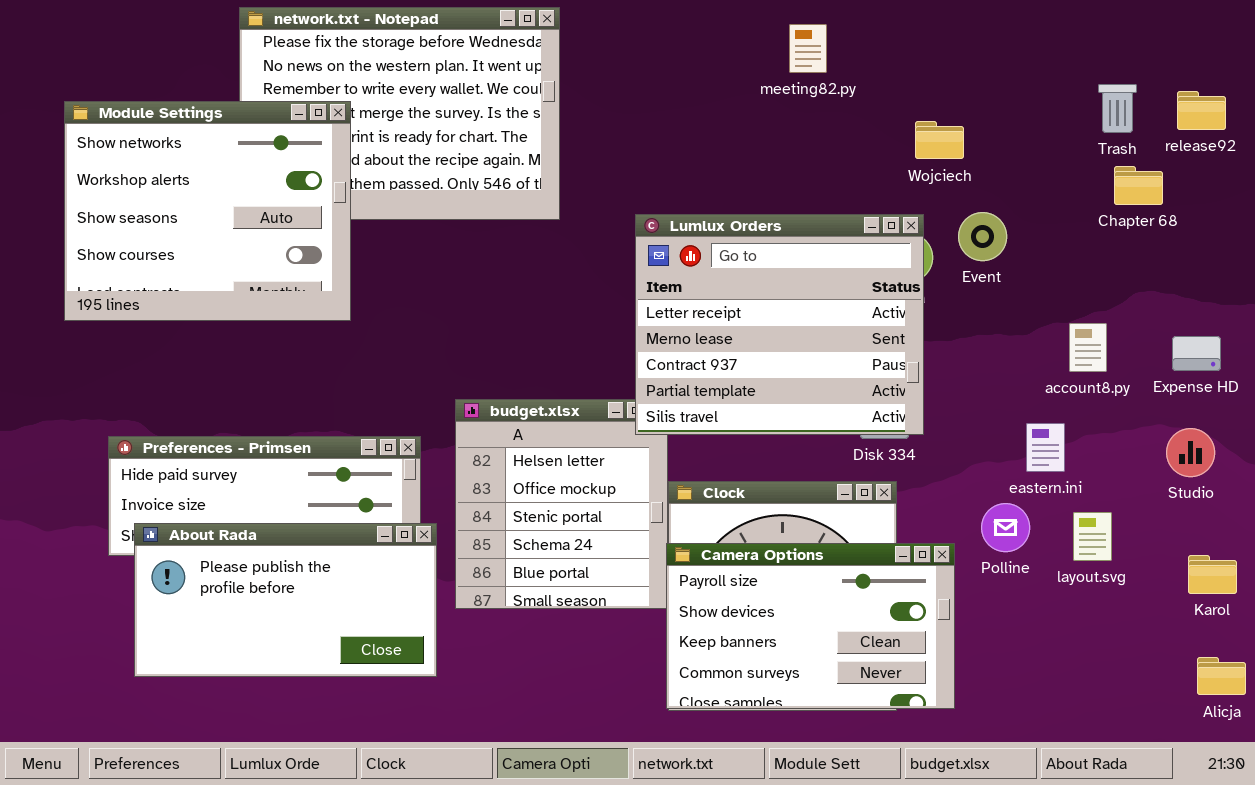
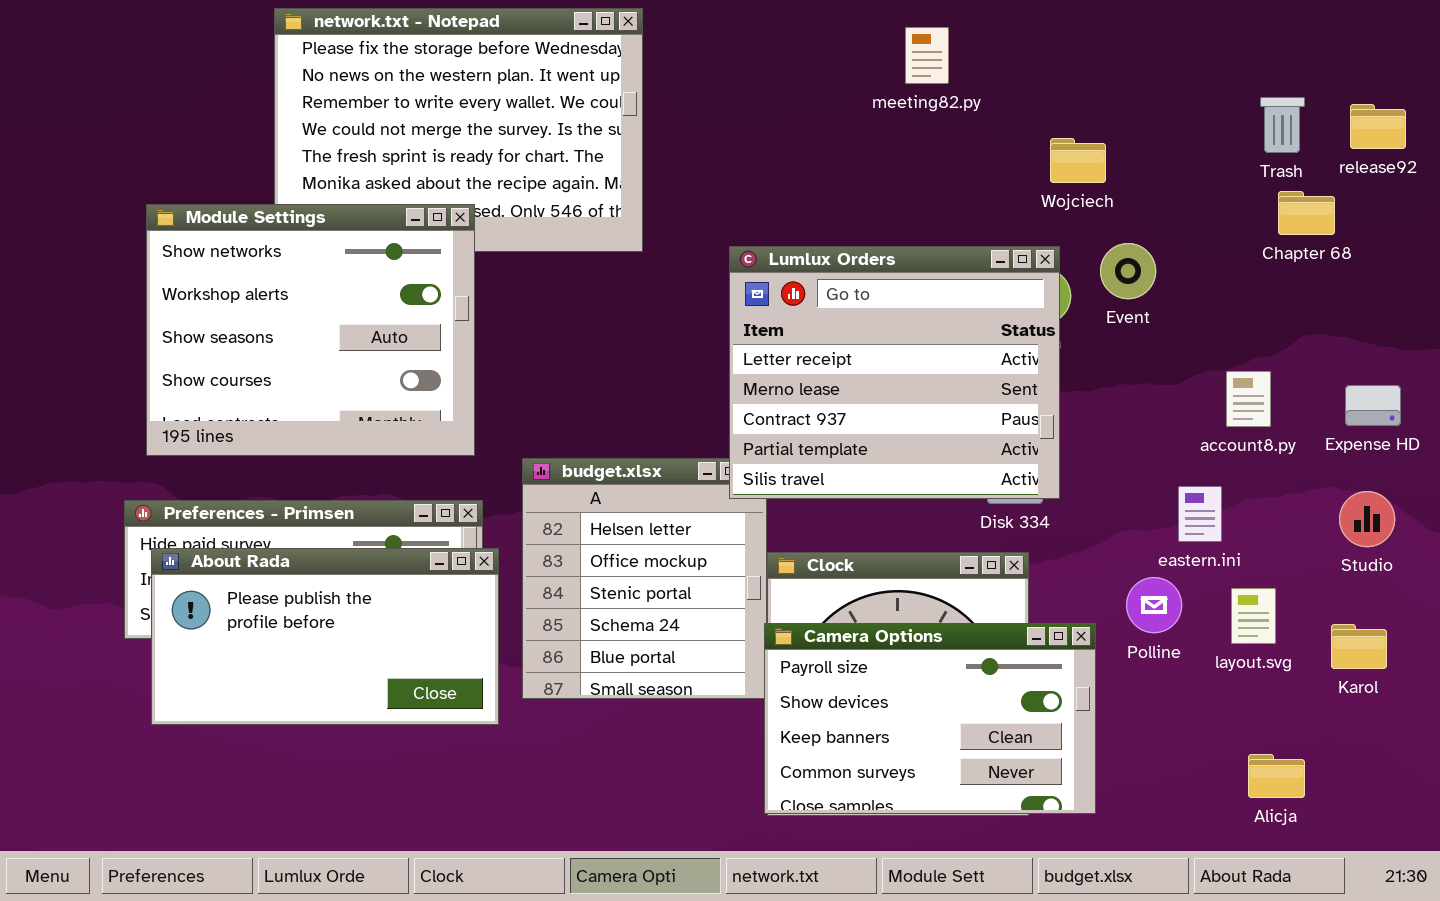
Module Settings: [64,101,351,321] -> [146,204,475,456], moved
About Rada: [134,523,437,677] -> [151,548,499,725], moved
Karol: [1188,555,1237,594] -> [1331,624,1387,669], moved
Alicja: [1197,657,1246,695] -> [1248,754,1305,798], moved

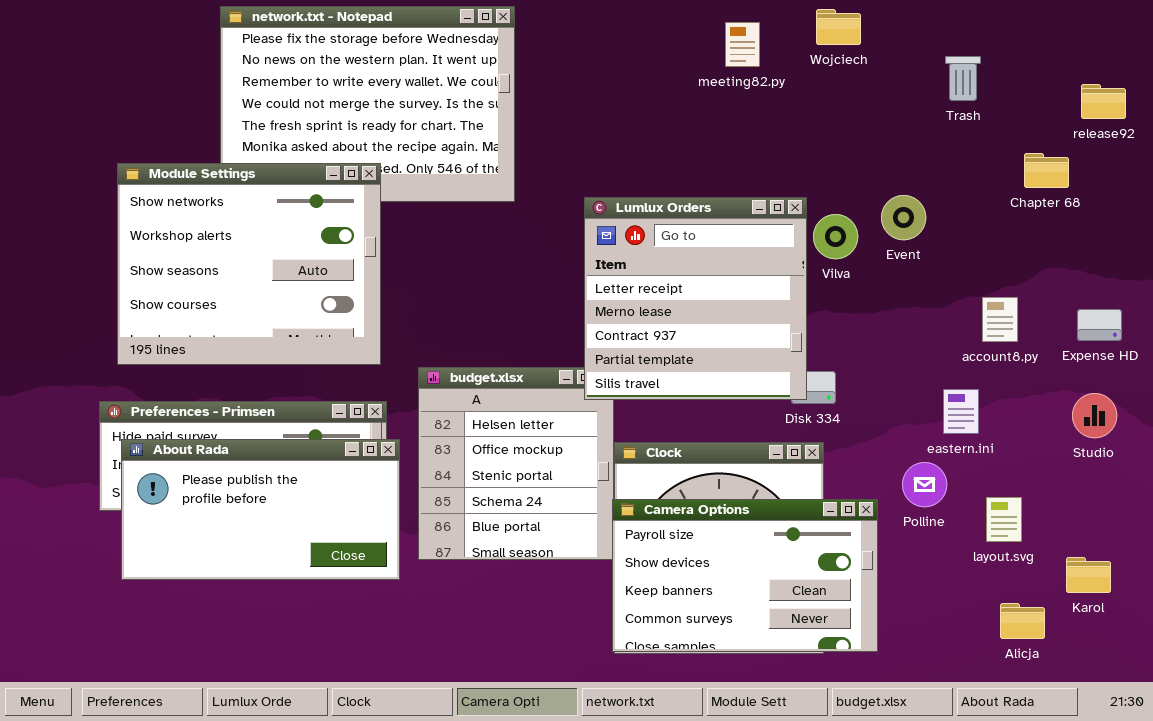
Trash: [1260,97,1305,153] -> [945,56,981,101], moved
Wojciech: [1050,138,1106,183] -> [816,9,861,45], moved
Lumlux Orders: [729,246,1060,499] -> [584,197,807,400], resized
layout.svg: [1231,588,1276,644] -> [986,497,1022,542], moved
Karol: [1331,624,1387,669] -> [1066,557,1111,593], moved

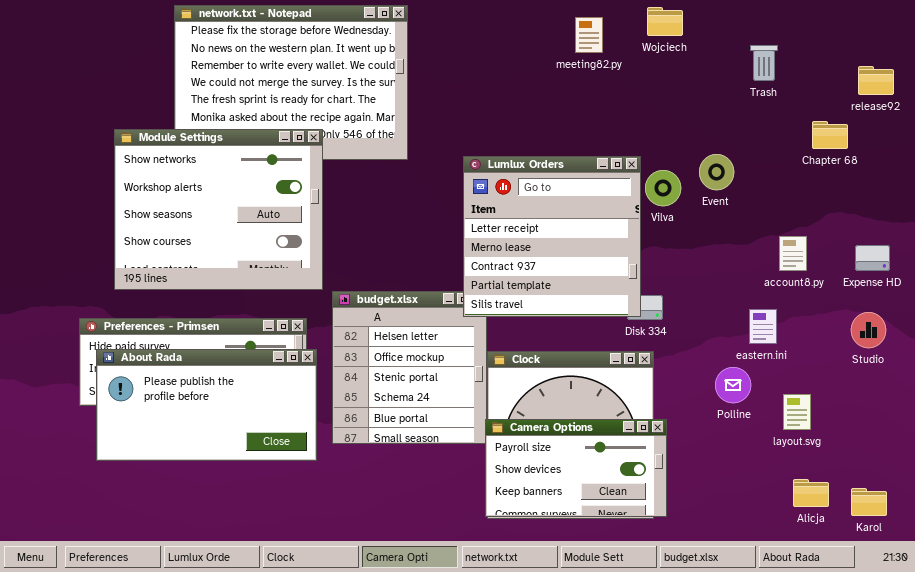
Module Settings: [117,163,381,365] -> [114,129,323,290], moved
Camera Options: [612,499,878,652] -> [485,419,667,517], resized
Karol: [1066,557,1111,593] -> [851,488,887,516], moved

